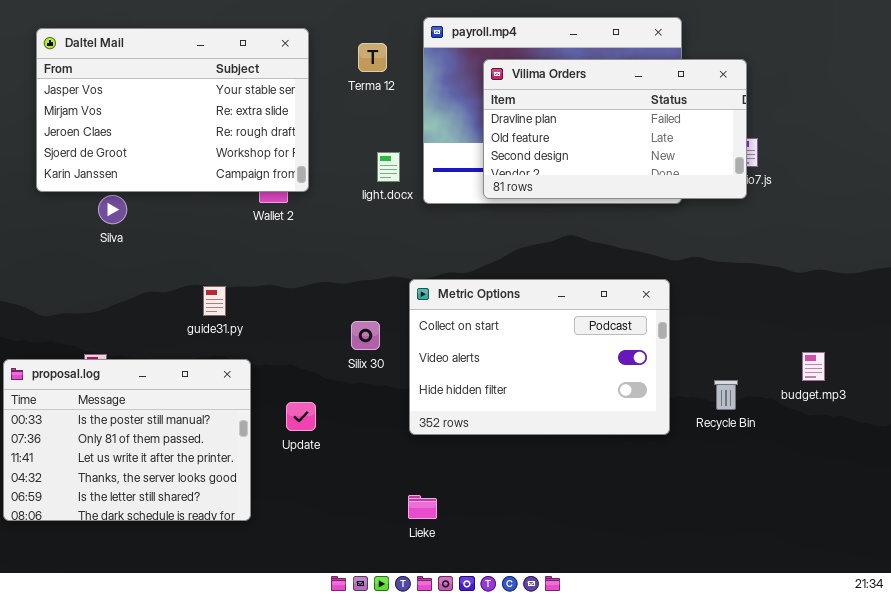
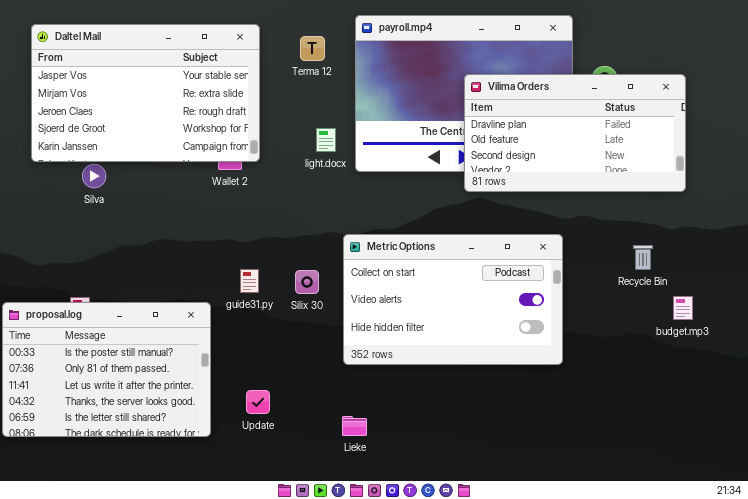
Vilima Orders: [483,59,747,199] -> [464,74,686,192], moved
guide31.py: [203,286,226,316] -> [240,269,259,293], moved
Recycle Bin: [714,380,738,410] -> [633,245,653,270], moved
Update: [286,402,316,431] -> [246,390,270,414], moved

